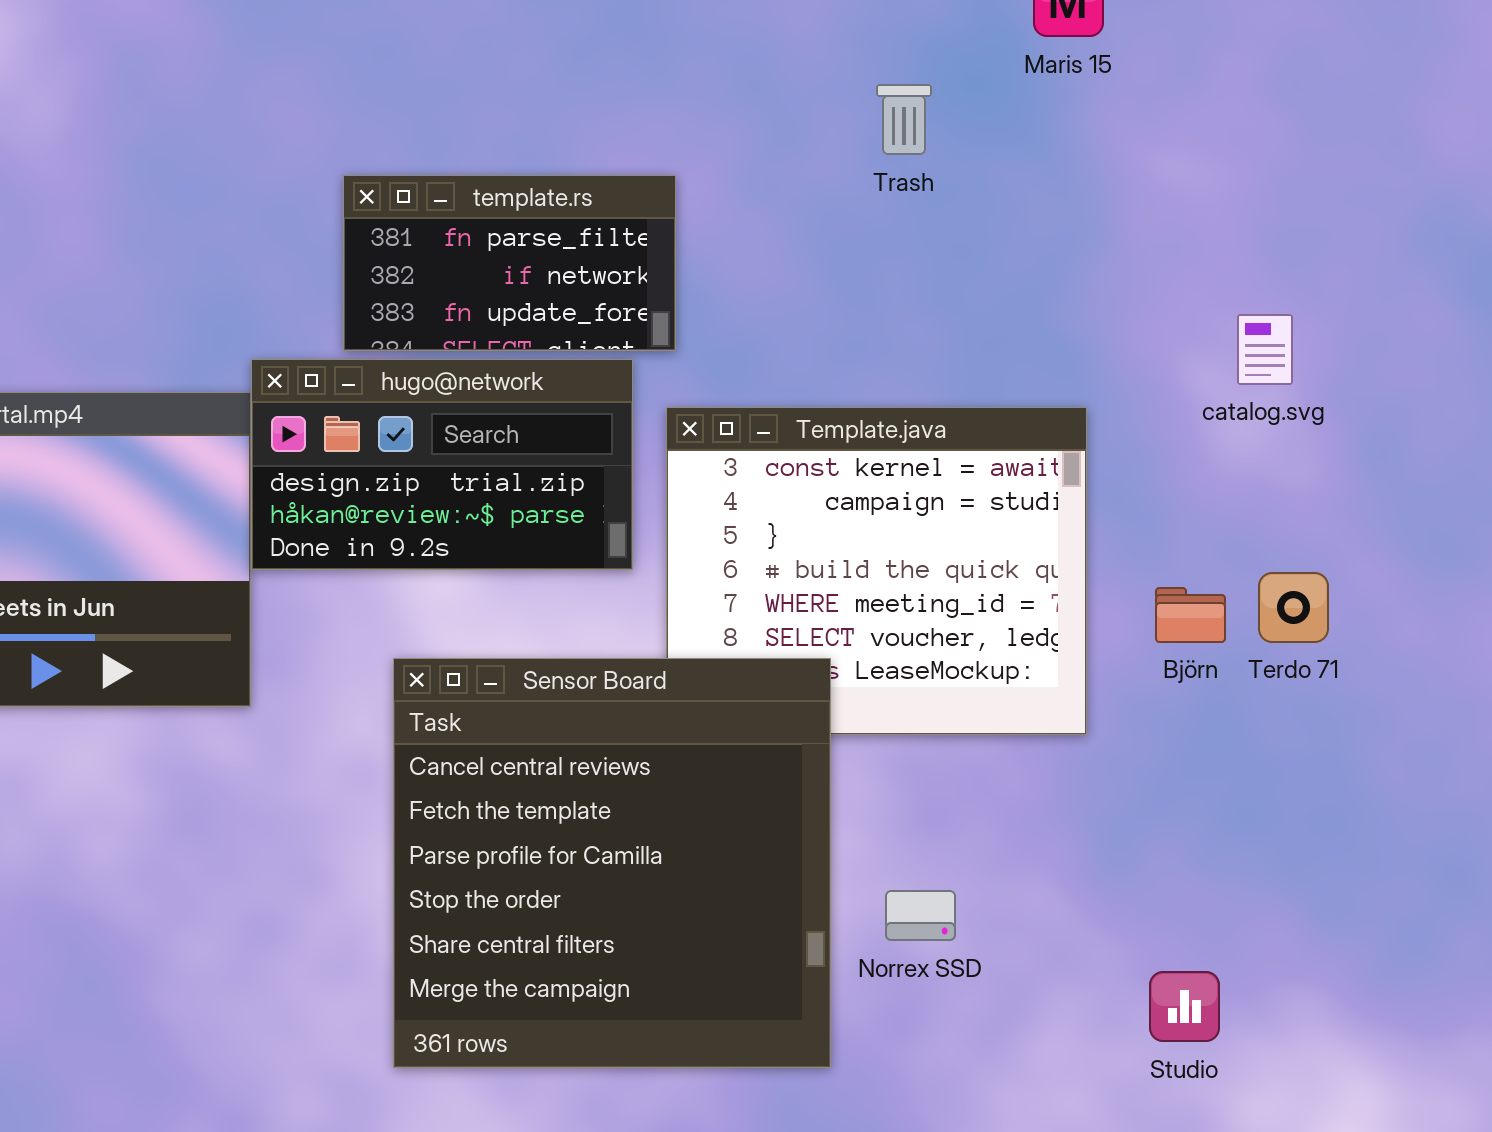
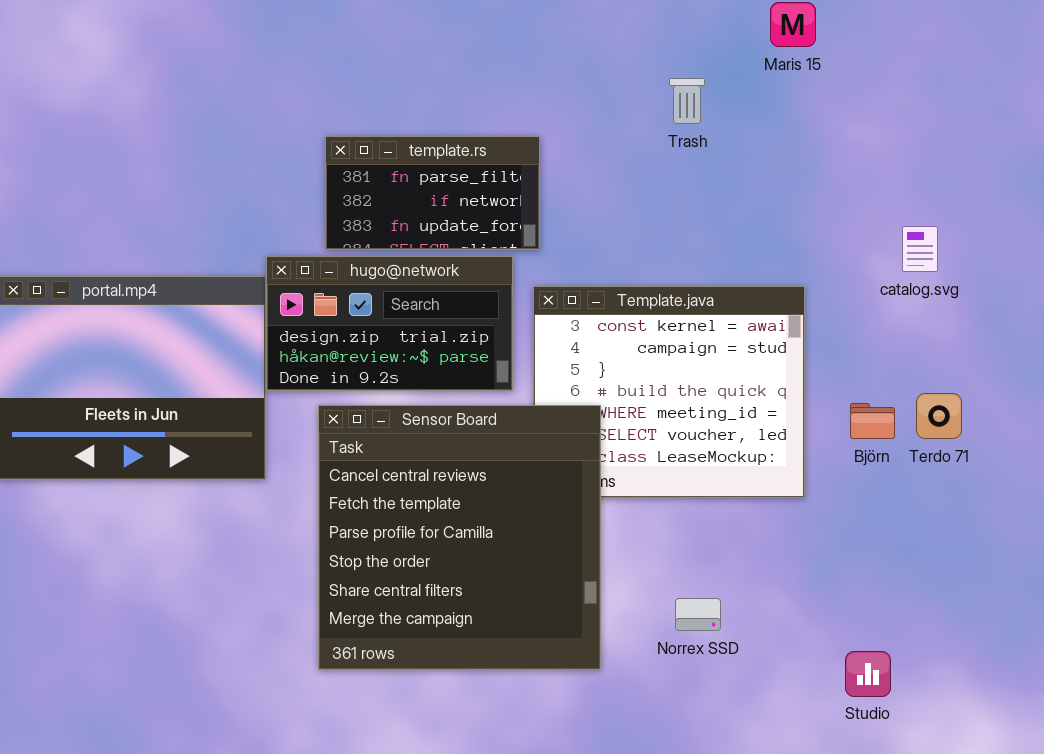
Sensor Board: [393,658,831,1068] -> [318,405,601,670], moved

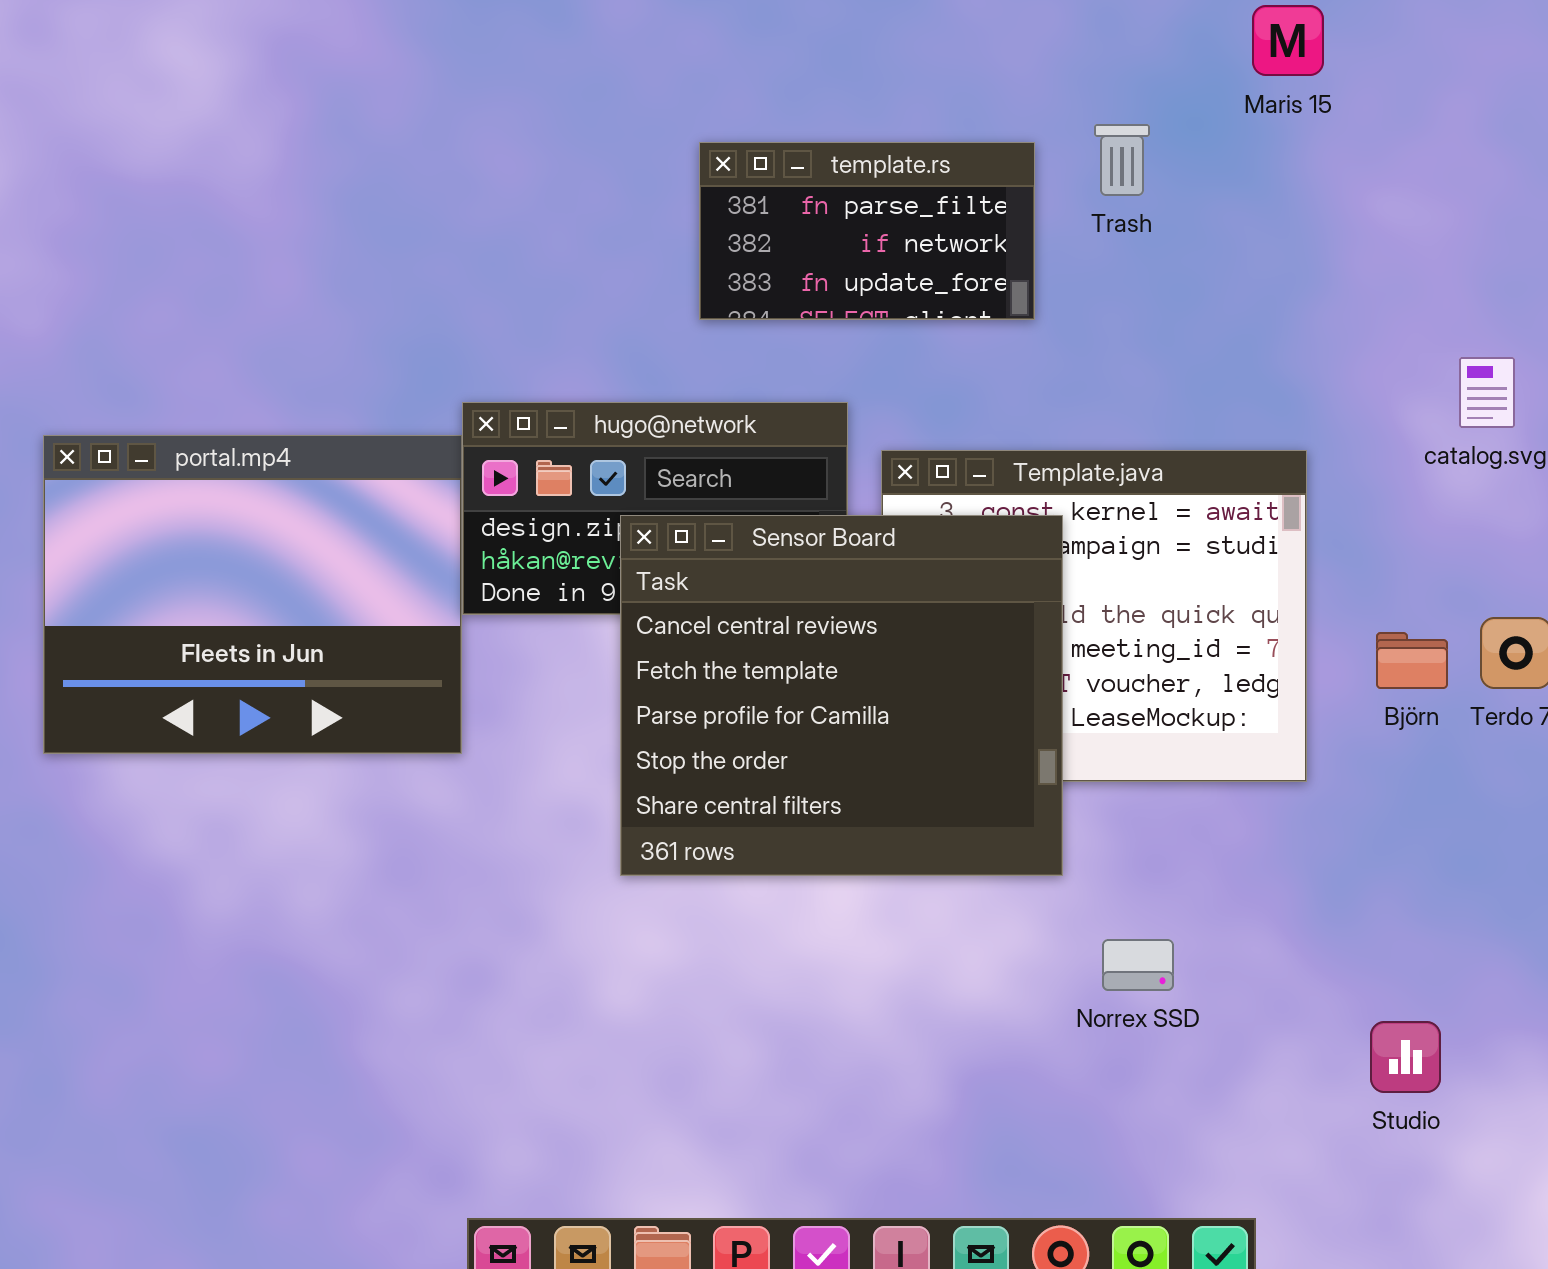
template.rs: [325,136,540,250] -> [699,142,1035,320], moved
Sensor Board: [318,405,601,670] -> [620,515,1063,876], moved, resized

